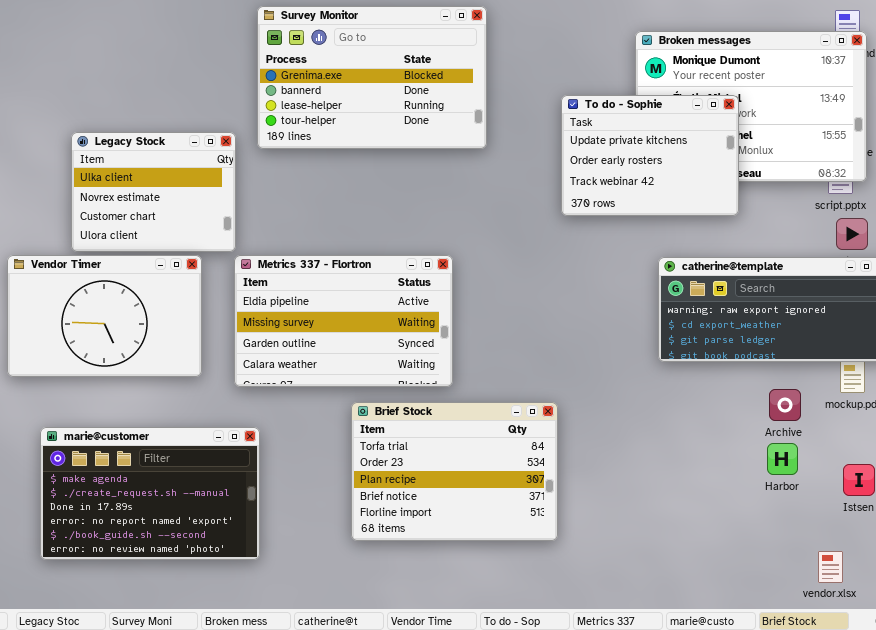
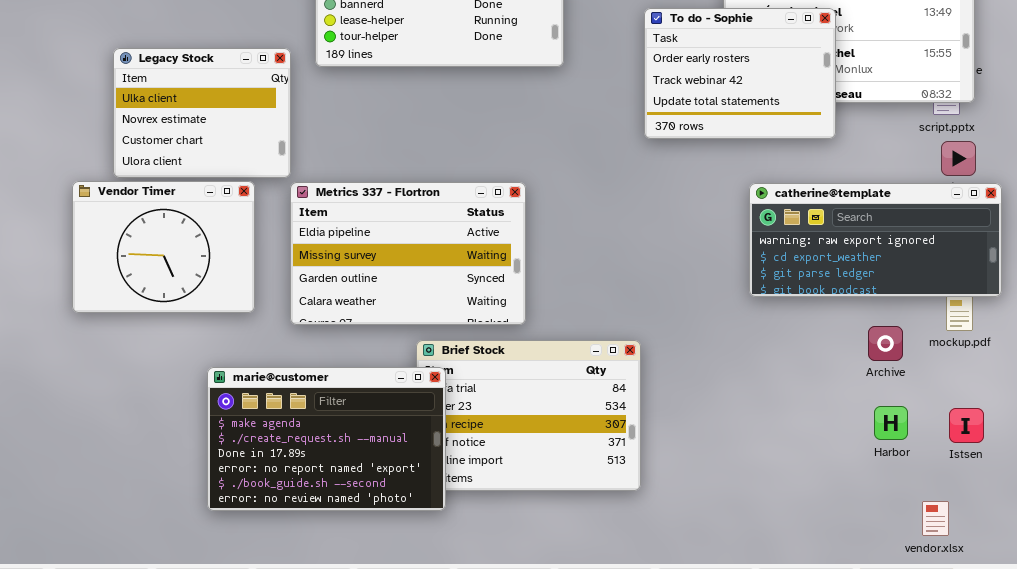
To do - Sophie: [561,95,739,216] -> [644,8,836,139], scrolled down 1 row
Vendor Timer: [7,255,202,377] -> [72,181,255,313], resized
marie@customer: [40,427,260,560] -> [207,367,446,511], moved
Harbor: [767,443,798,475] -> [874,406,908,440], moved

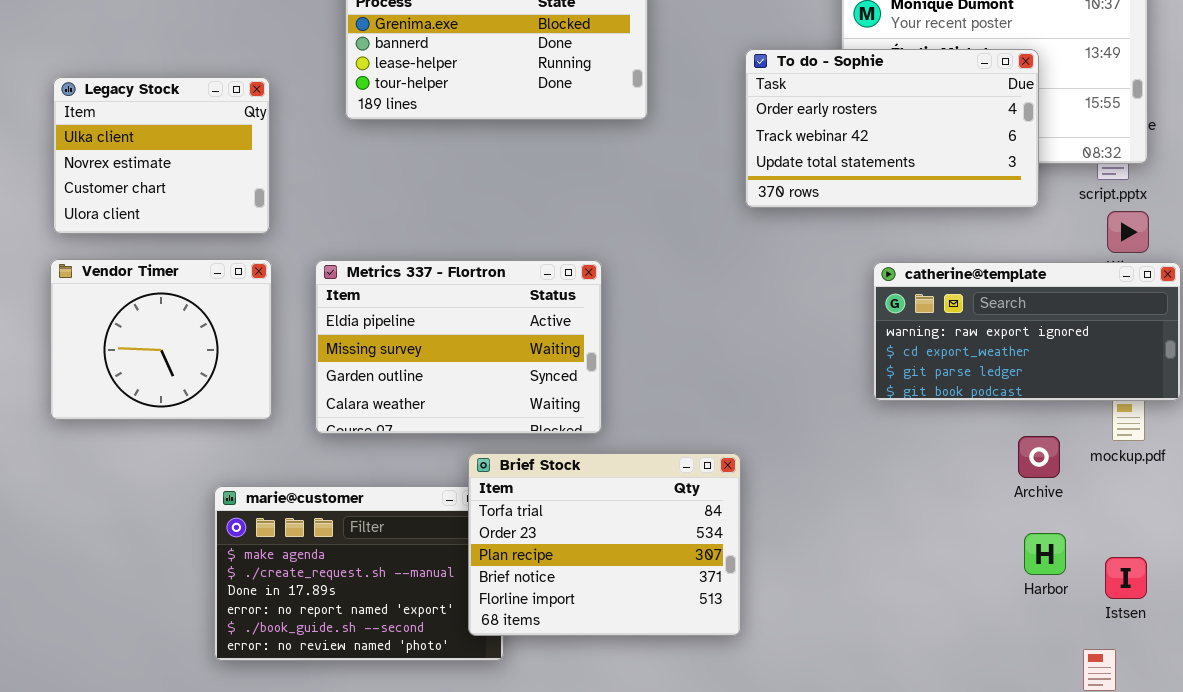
To do - Sophie: [644,8,836,139] -> [745,49,1039,208], resized
Legacy Stock: [113,48,291,178] -> [53,77,270,234], moved
Brief Stock: [416,340,641,491] -> [468,453,741,636], raised
Istsen: [949,408,984,443] -> [1105,557,1147,599], moved

